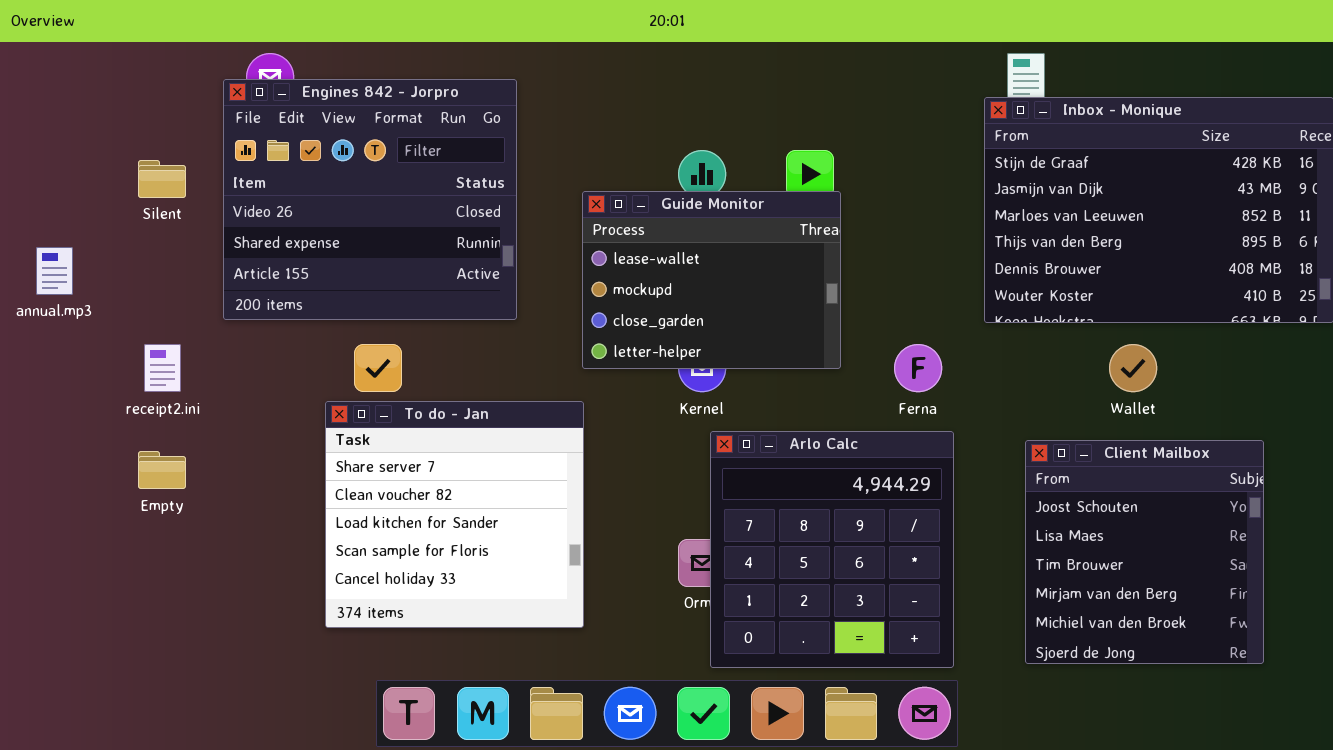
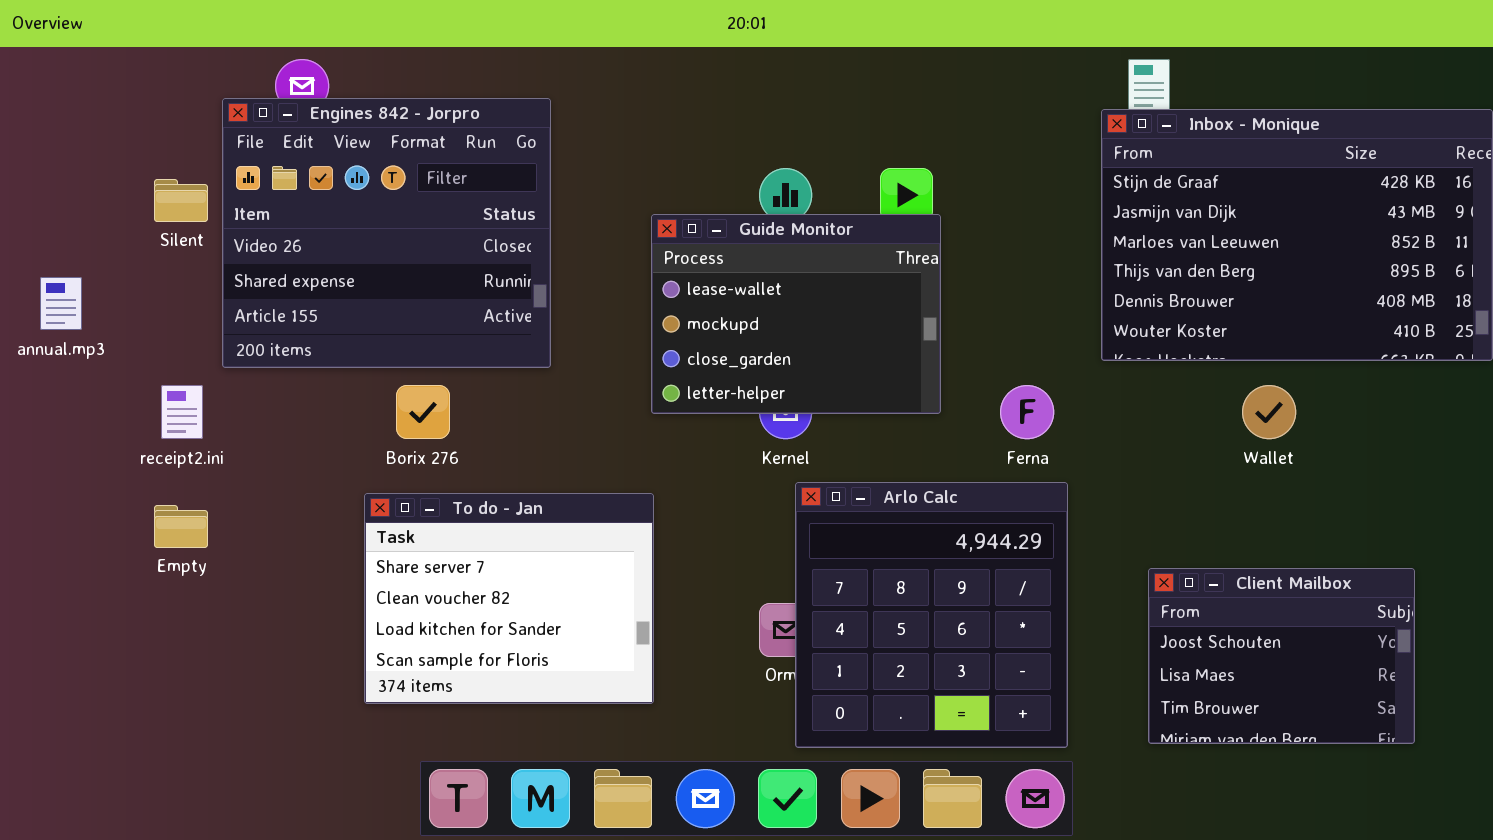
Engines 842 - Jorpro: [223,79,517,320] -> [222,98,551,368], moved
To do - Jan: [325,401,584,628] -> [364,493,654,704], resized
Client Mailbox: [1025,440,1264,664] -> [1148,568,1415,744], resized

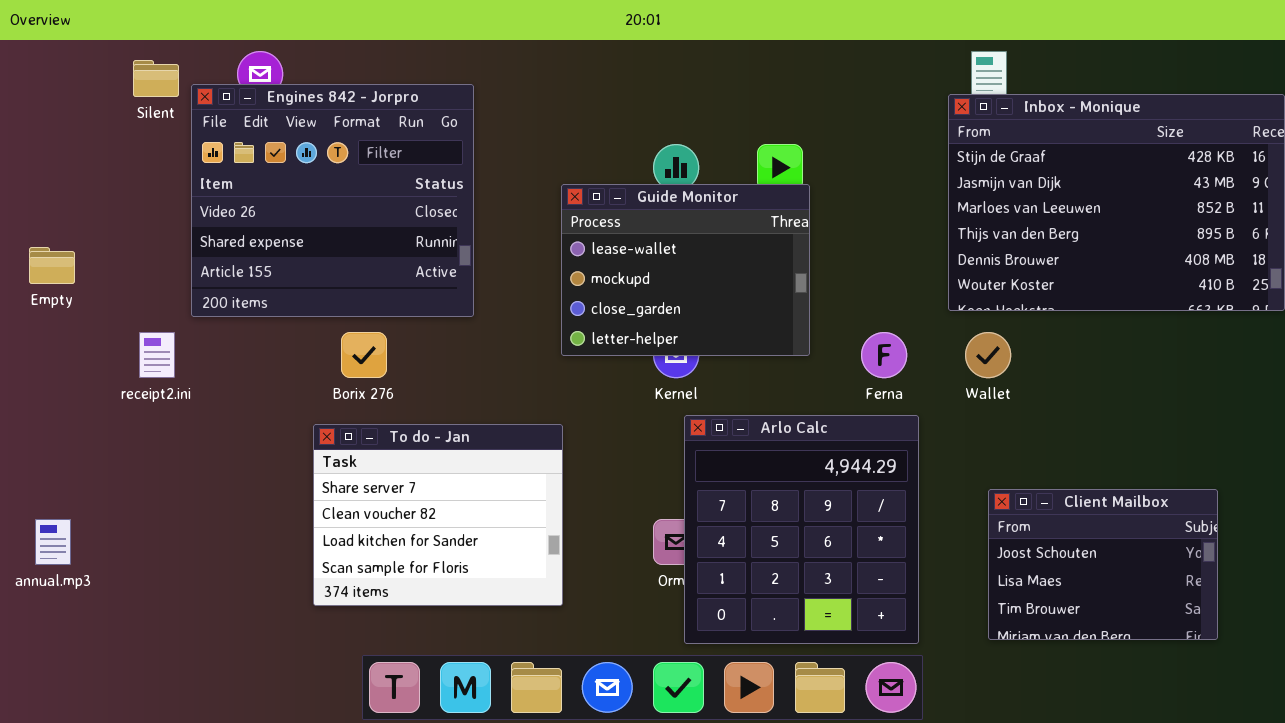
Silent: [154,179,208,222] -> [133,60,179,97], moved
annual.mp3: [40,277,82,330] -> [35,519,71,565], moved
Wallet: [1242,385,1296,439] -> [965,332,1011,378], moved
Empty: [154,505,208,548] -> [29,247,75,284], moved

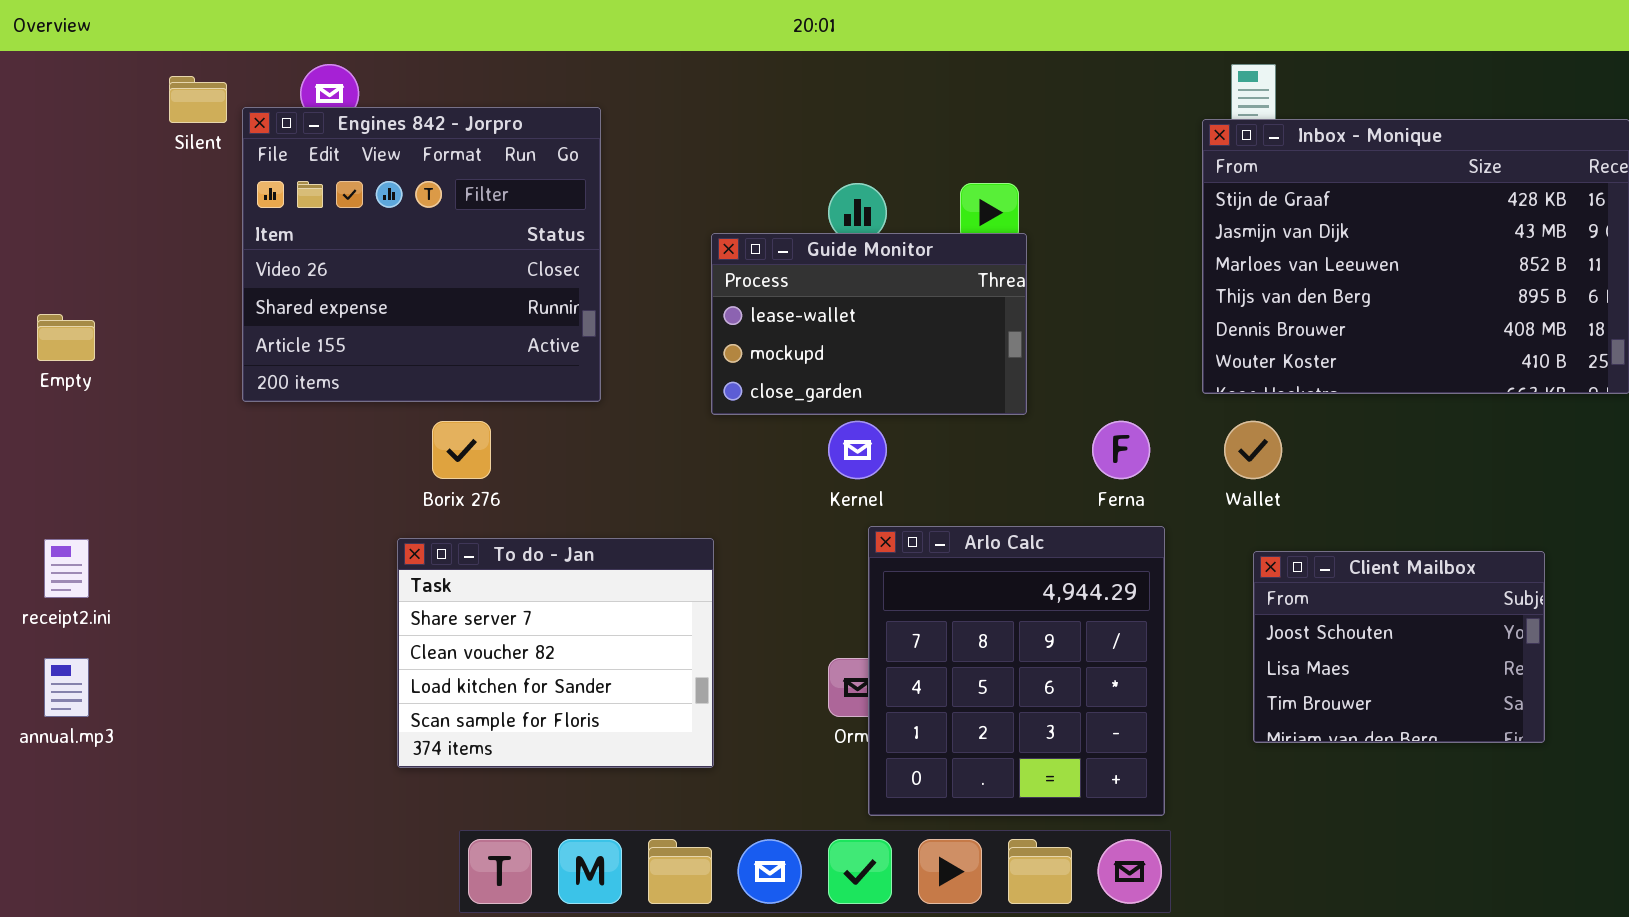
Guide Monitor: [561,184,810,356] -> [711,233,1027,415], resized
receipt2.ini: [139,332,175,378] -> [44,539,89,598], moved
Client Mailbox: [988,489,1218,640] -> [1253,551,1545,743], moved

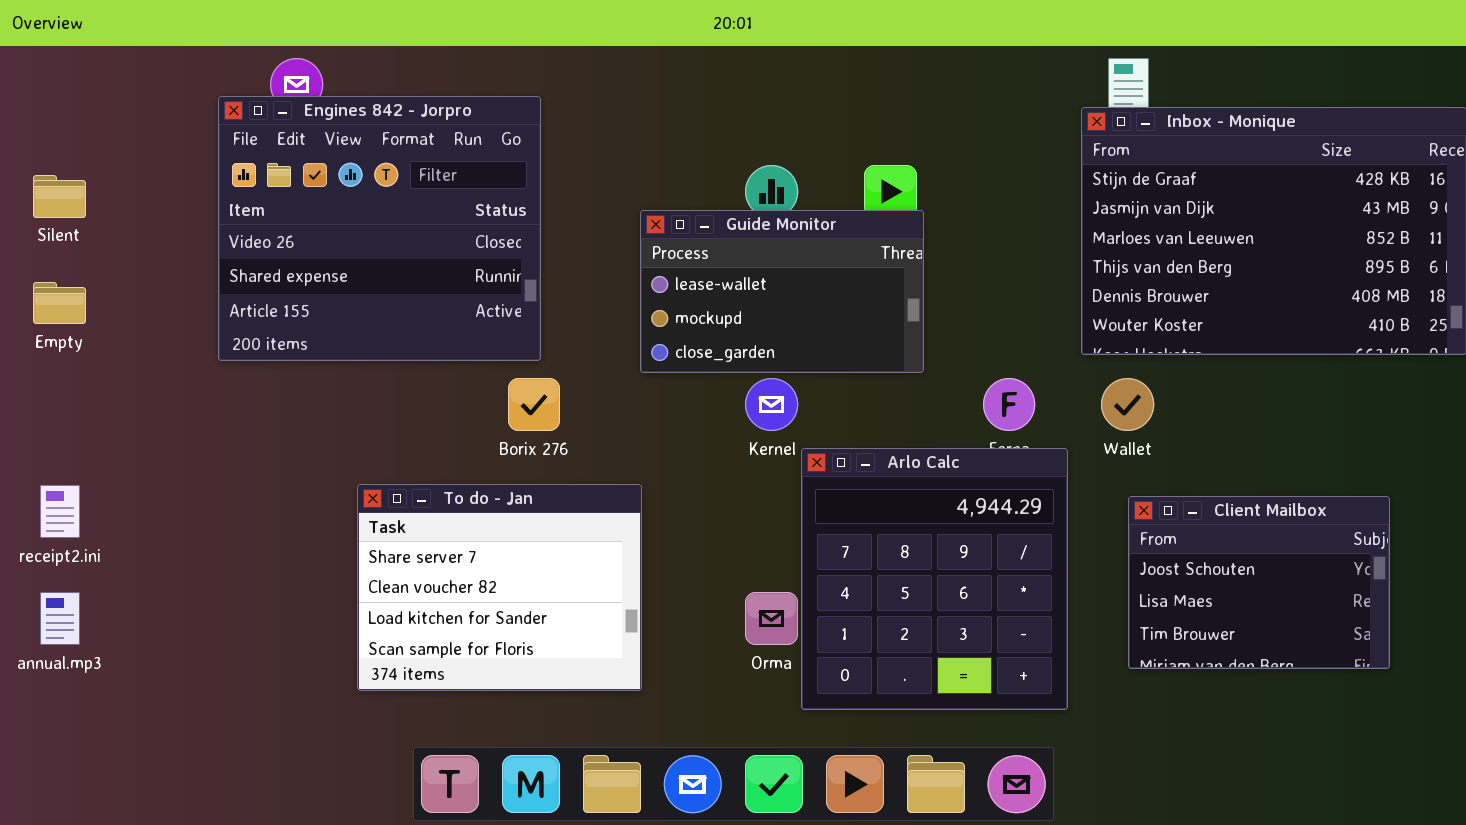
Silent: [169,76,227,123] -> [33,175,86,218], moved
Borix 276: [432,421,491,479] -> [508,378,560,431], moved
Arlo Calc: [868,526,1165,816] -> [801,448,1068,710], moved

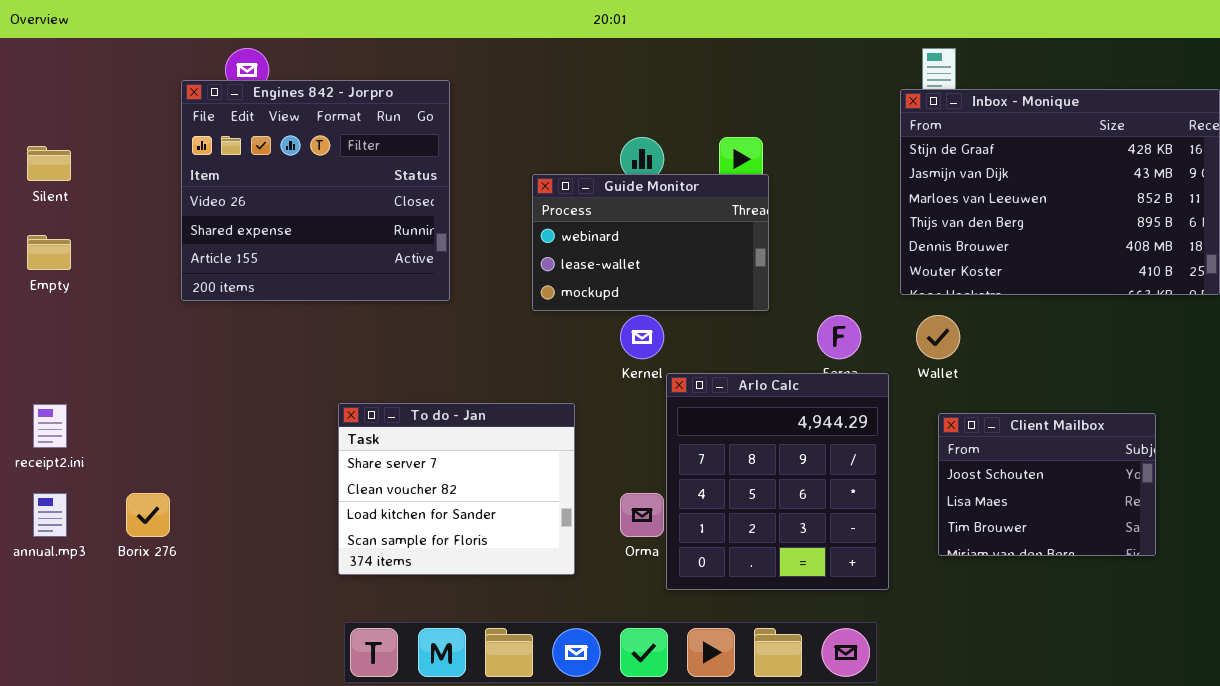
Guide Monitor: [640,210,924,373] -> [532,174,769,311], scrolled up 1 row
Borix 276: [508,378,560,431] -> [126,493,170,537], moved
To do - Jan: [357,484,642,691] -> [338,403,575,575], moved

